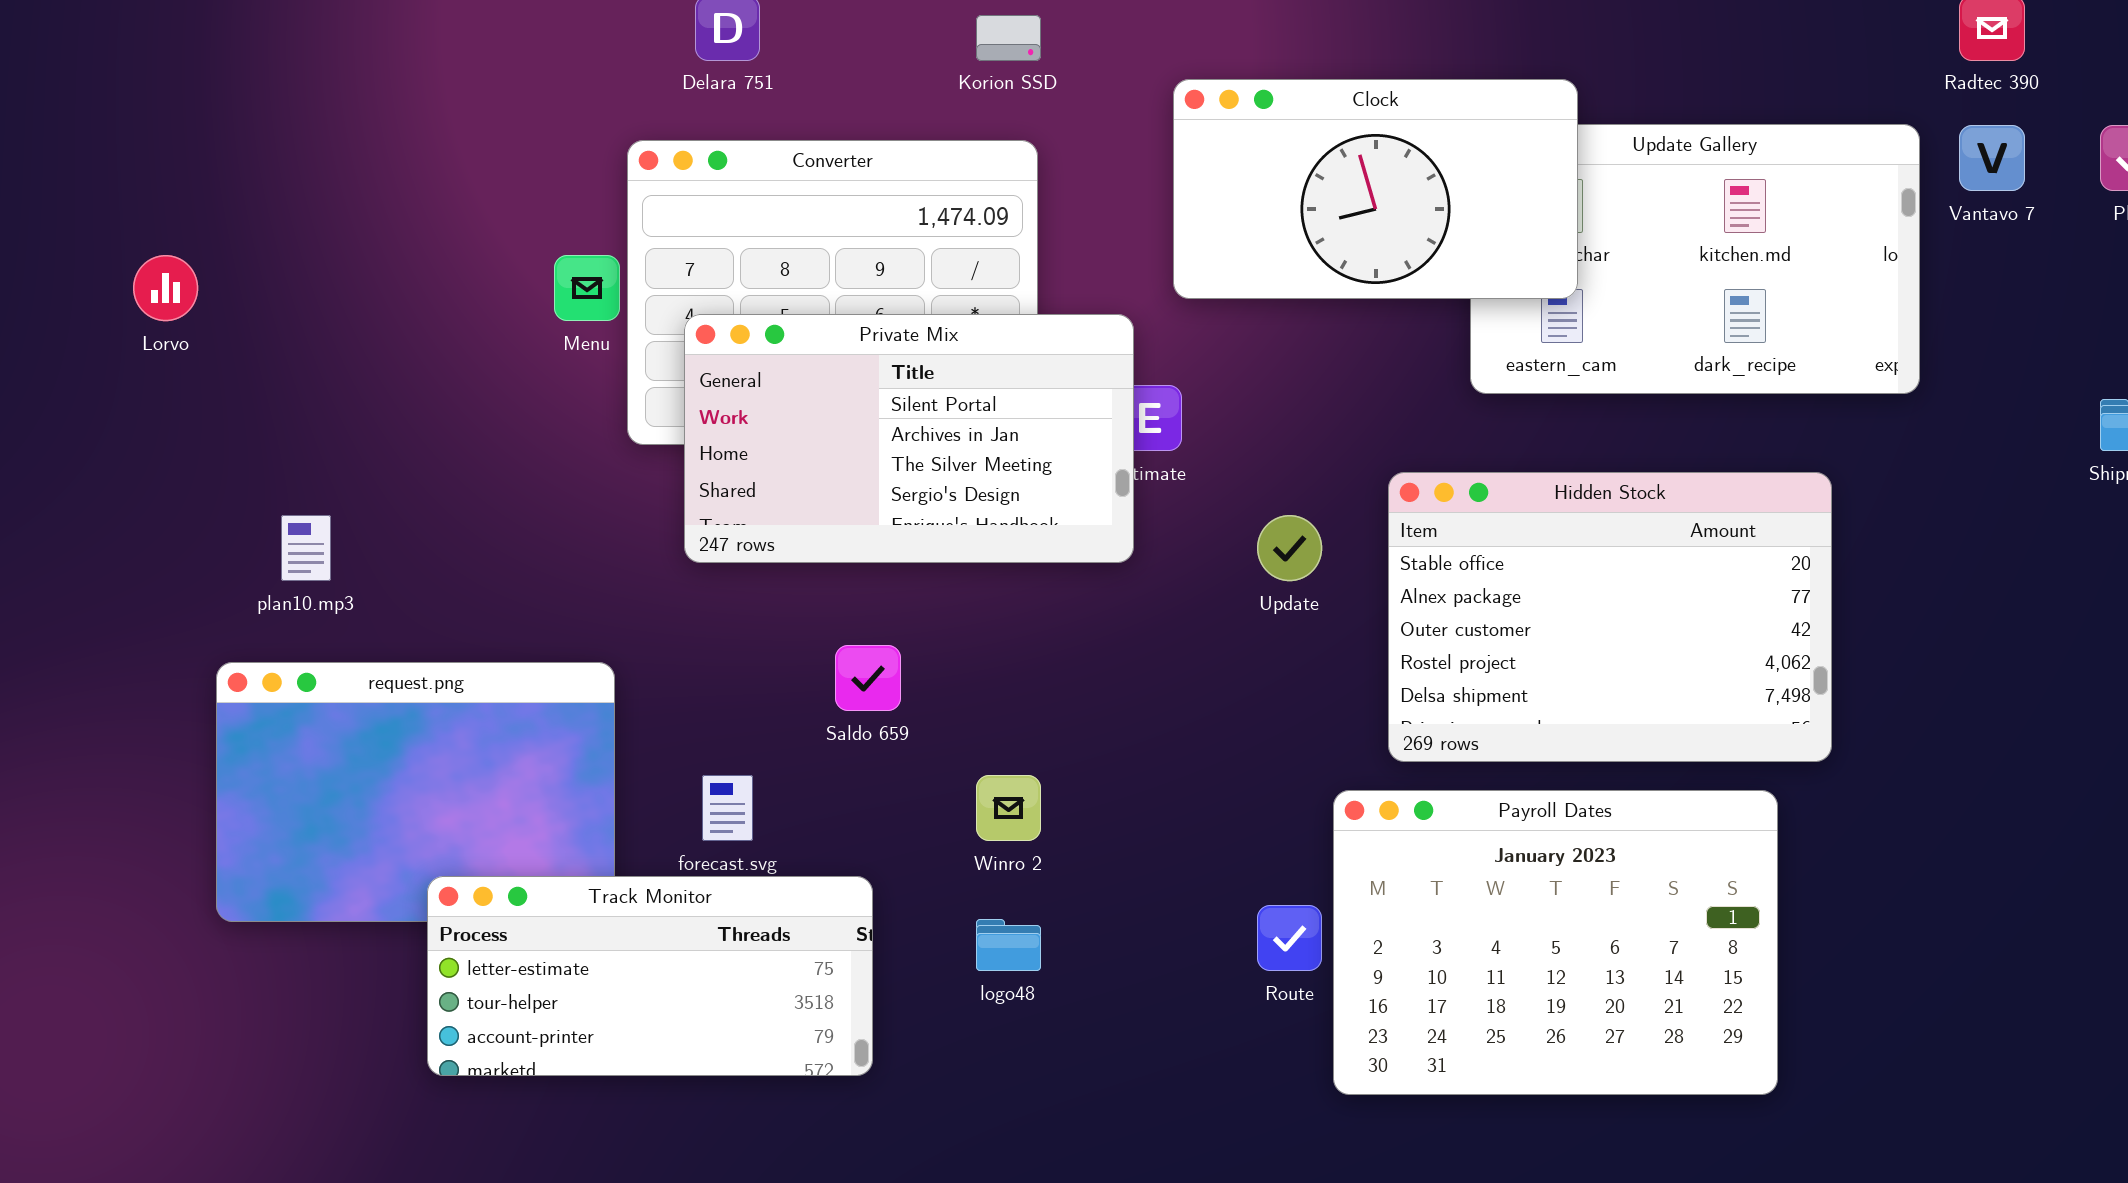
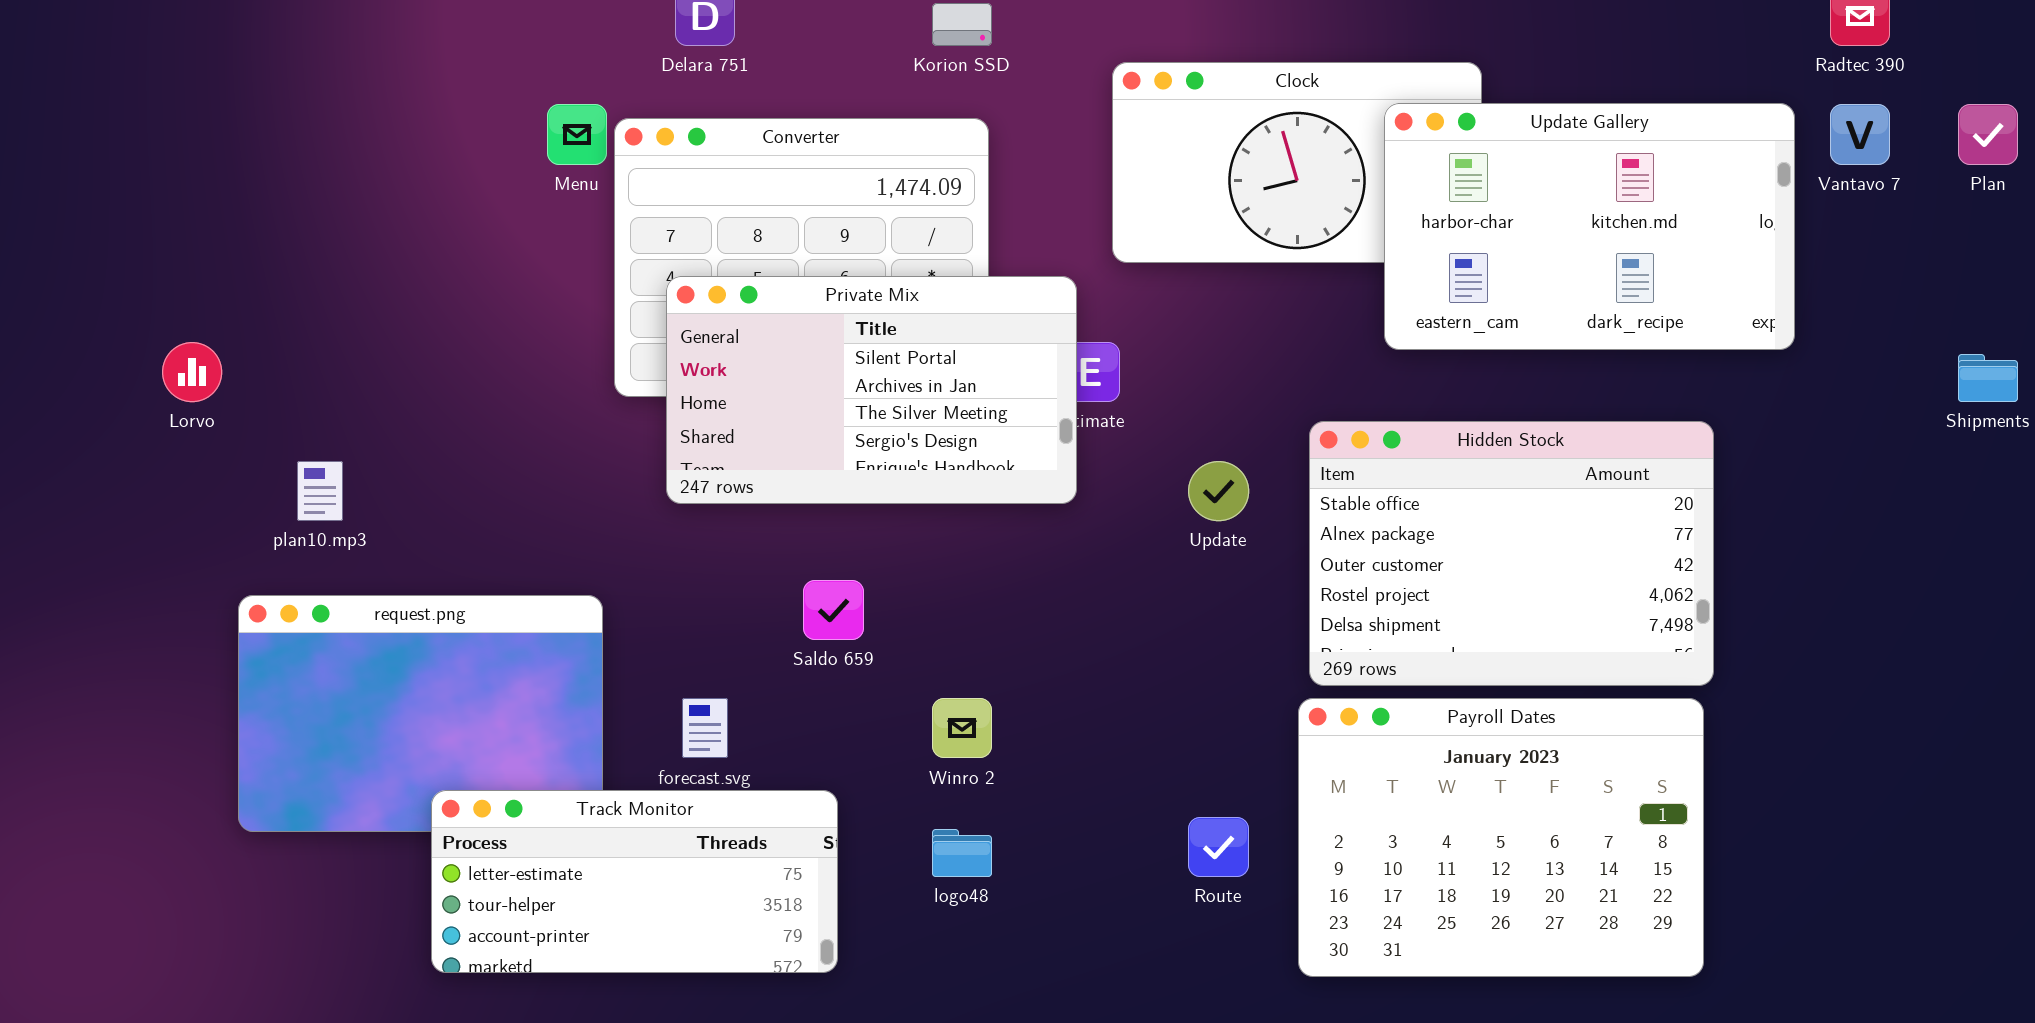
Update Gallery: [1470,124,1920,394] -> [1384,103,1795,350], raised
Lorvo: [133,255,198,321] -> [162,342,222,402], moved
Menu: [554,255,620,321] -> [547,104,607,165], moved
Payroll Dates: [1333,790,1778,1095] -> [1298,698,1704,977], moved

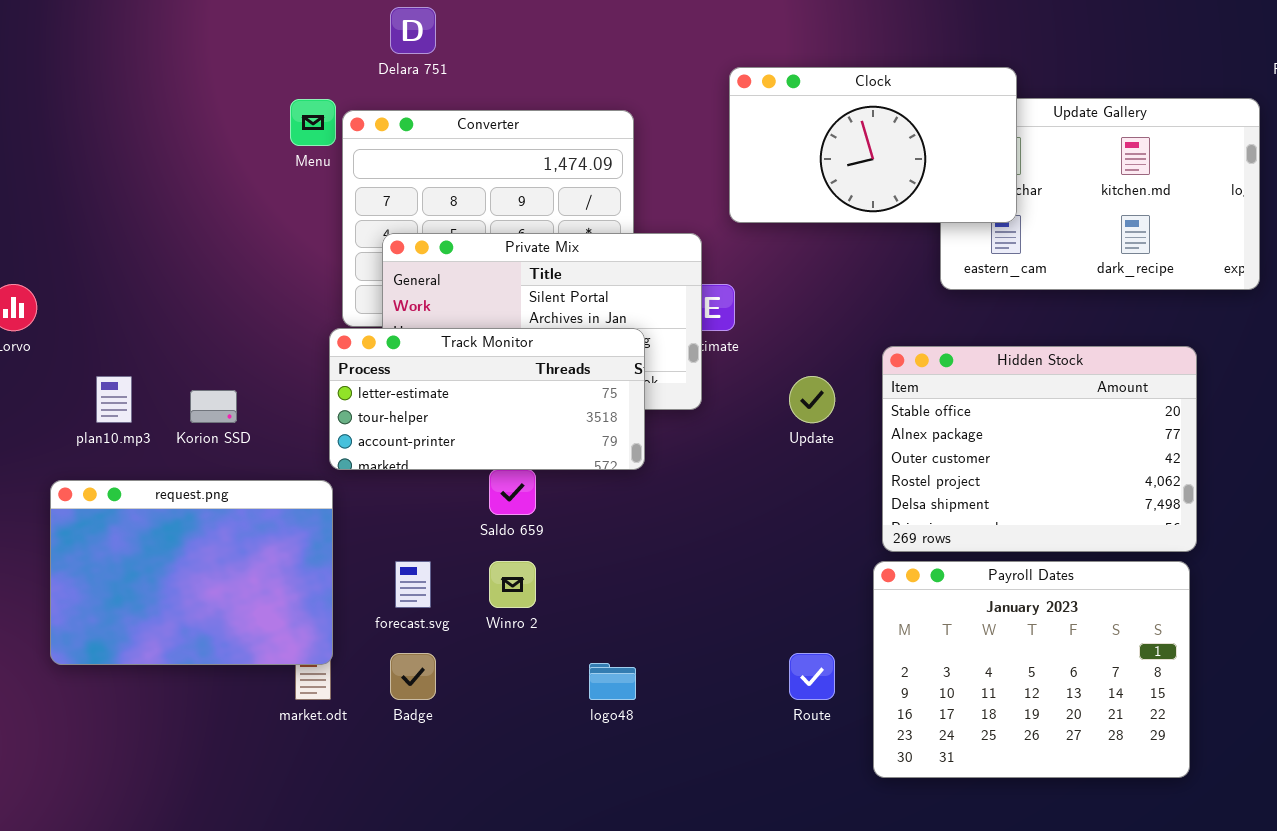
Korion SSD: [932,3,992,46] -> [190,390,237,423], moved
Clock: [1112,62,1482,263] -> [729,67,1017,223], raised
Winro 2: [932,698,992,758] -> [489,561,536,608], moved
Track Monitor: [431,790,838,973] -> [329,328,645,470], moved

